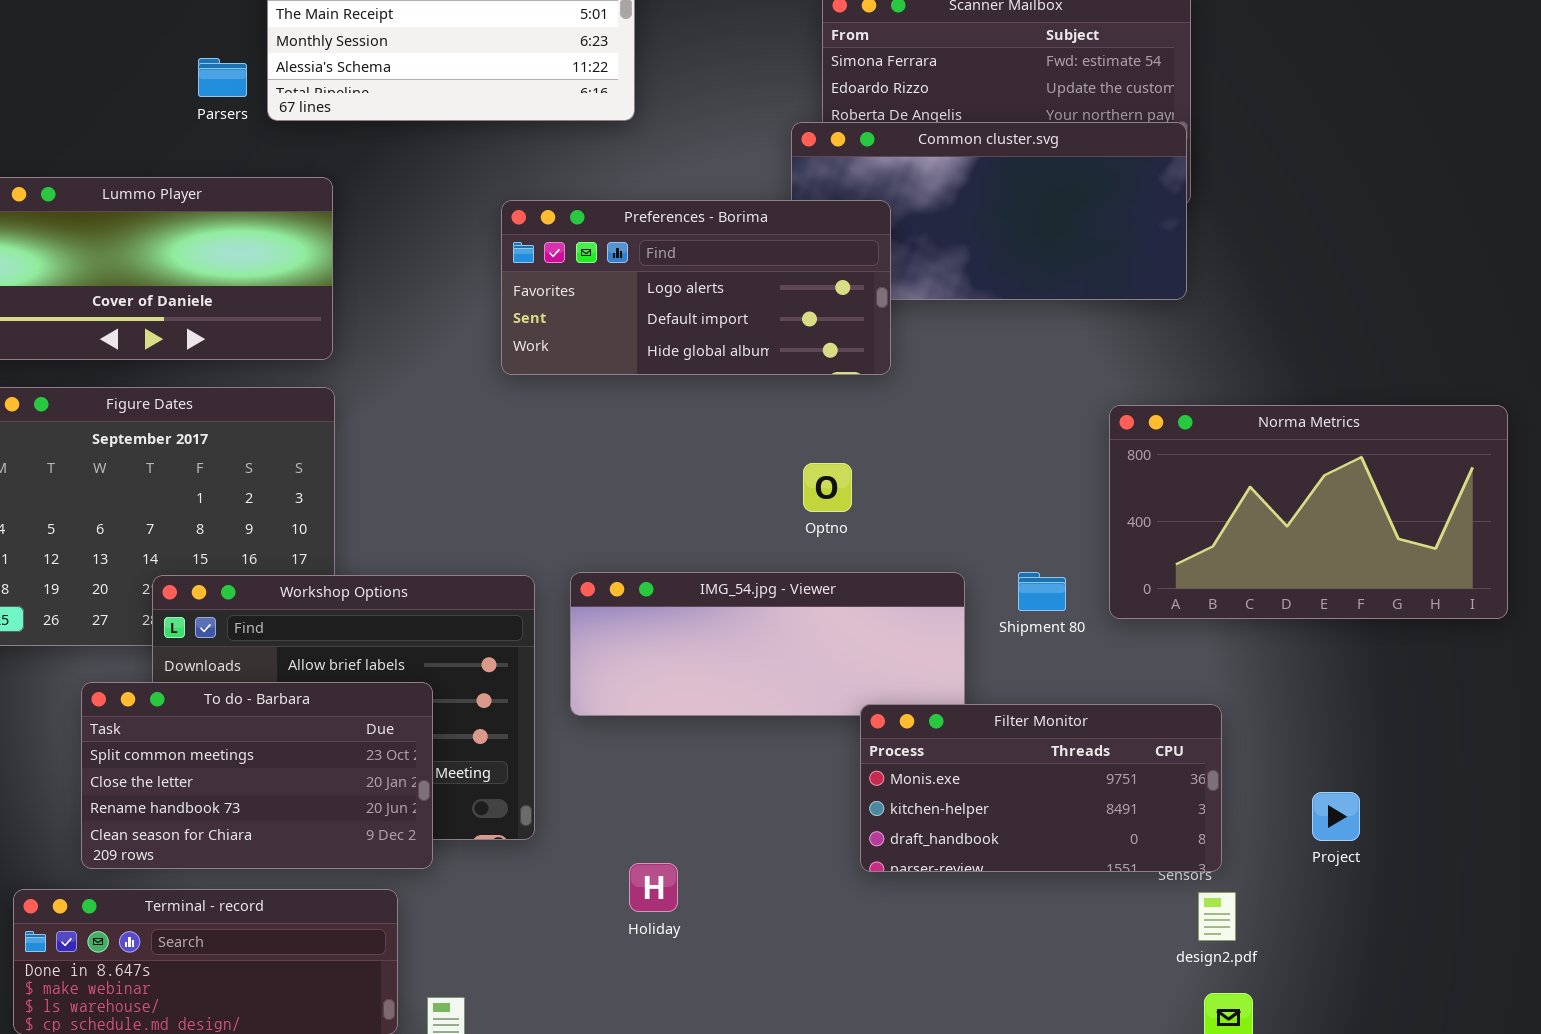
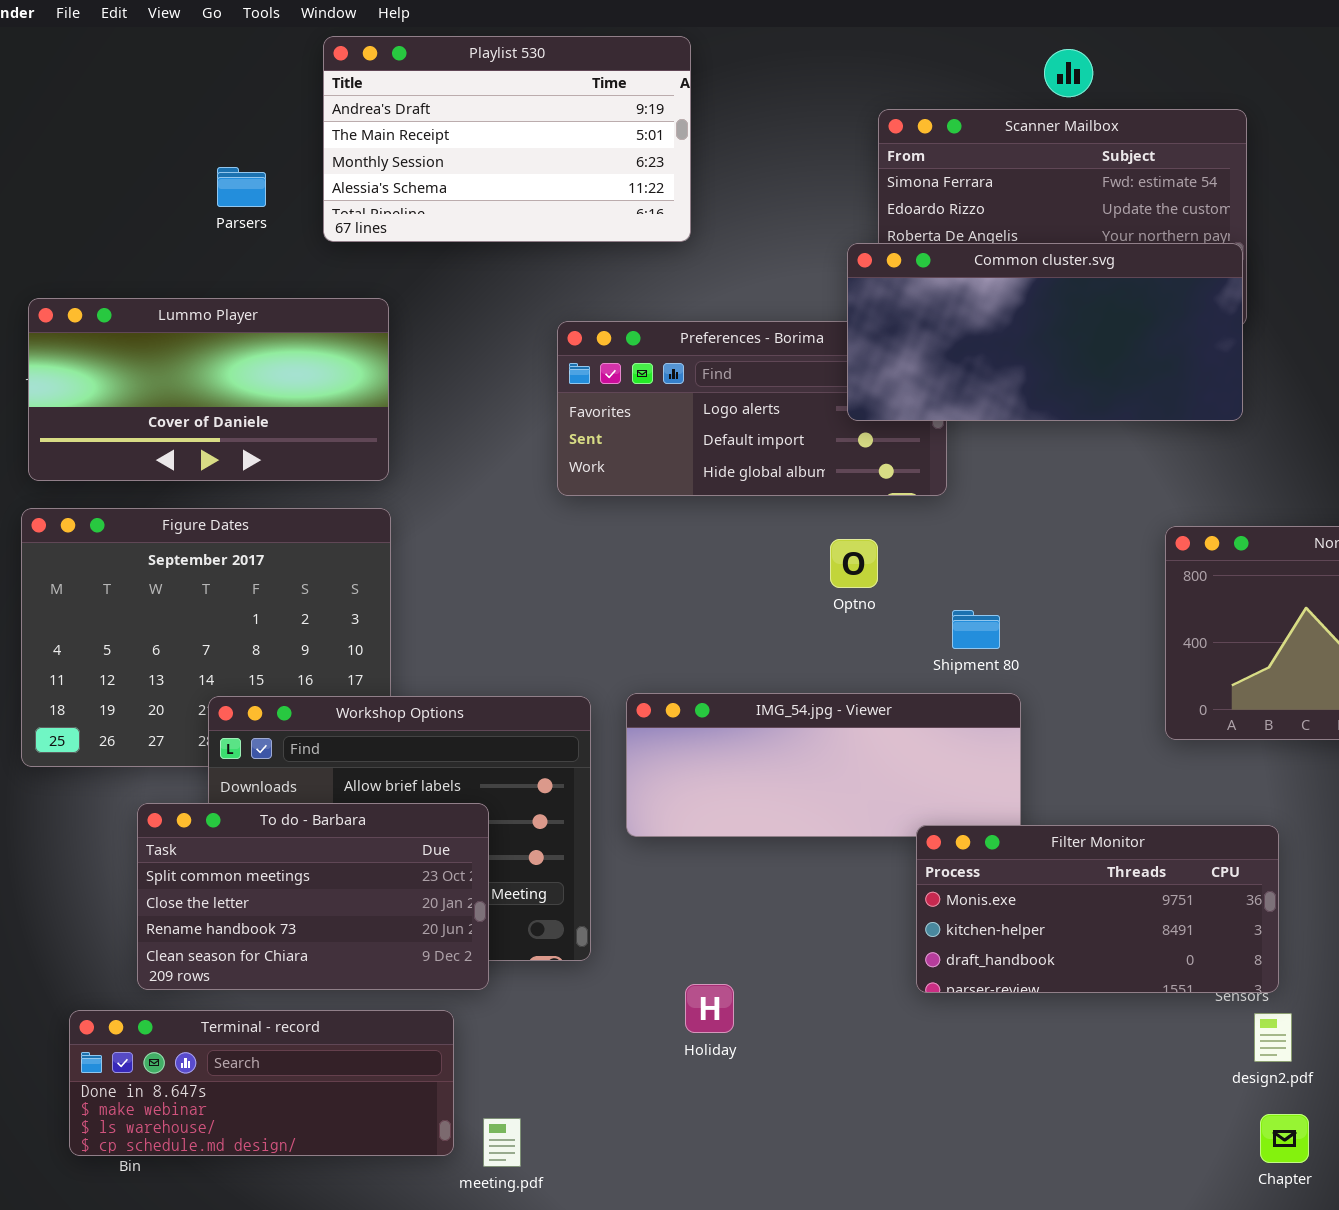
Parsers: [198,58,247,97] -> [217,167,266,207], moved
Common cluster.svg: [791,122,1187,300] -> [847,243,1243,421], raised
Optno: [803,463,852,512] -> [830,539,878,588], moved
Shipment 80: [1018,572,1066,611] -> [952,610,1000,649], moved

